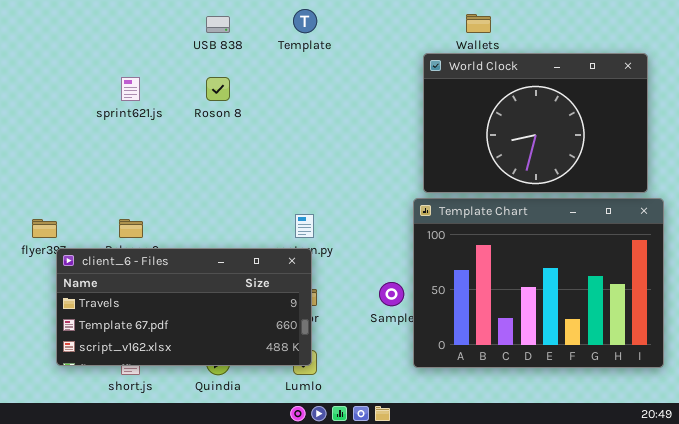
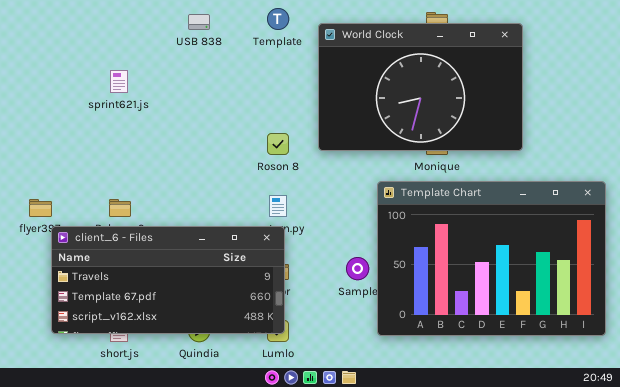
World Clock: [423,53,648,193] -> [318,23,523,151], moved
Roson 8: [206,77,230,101] -> [267,133,289,155], moved

